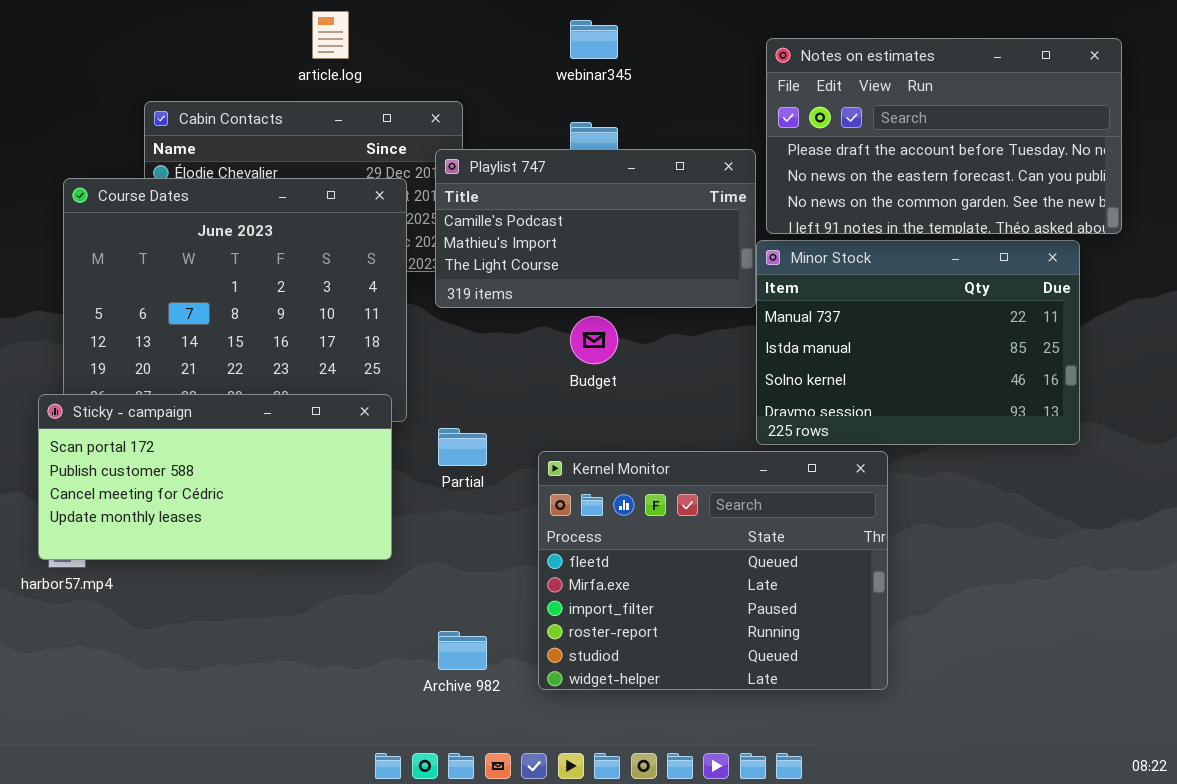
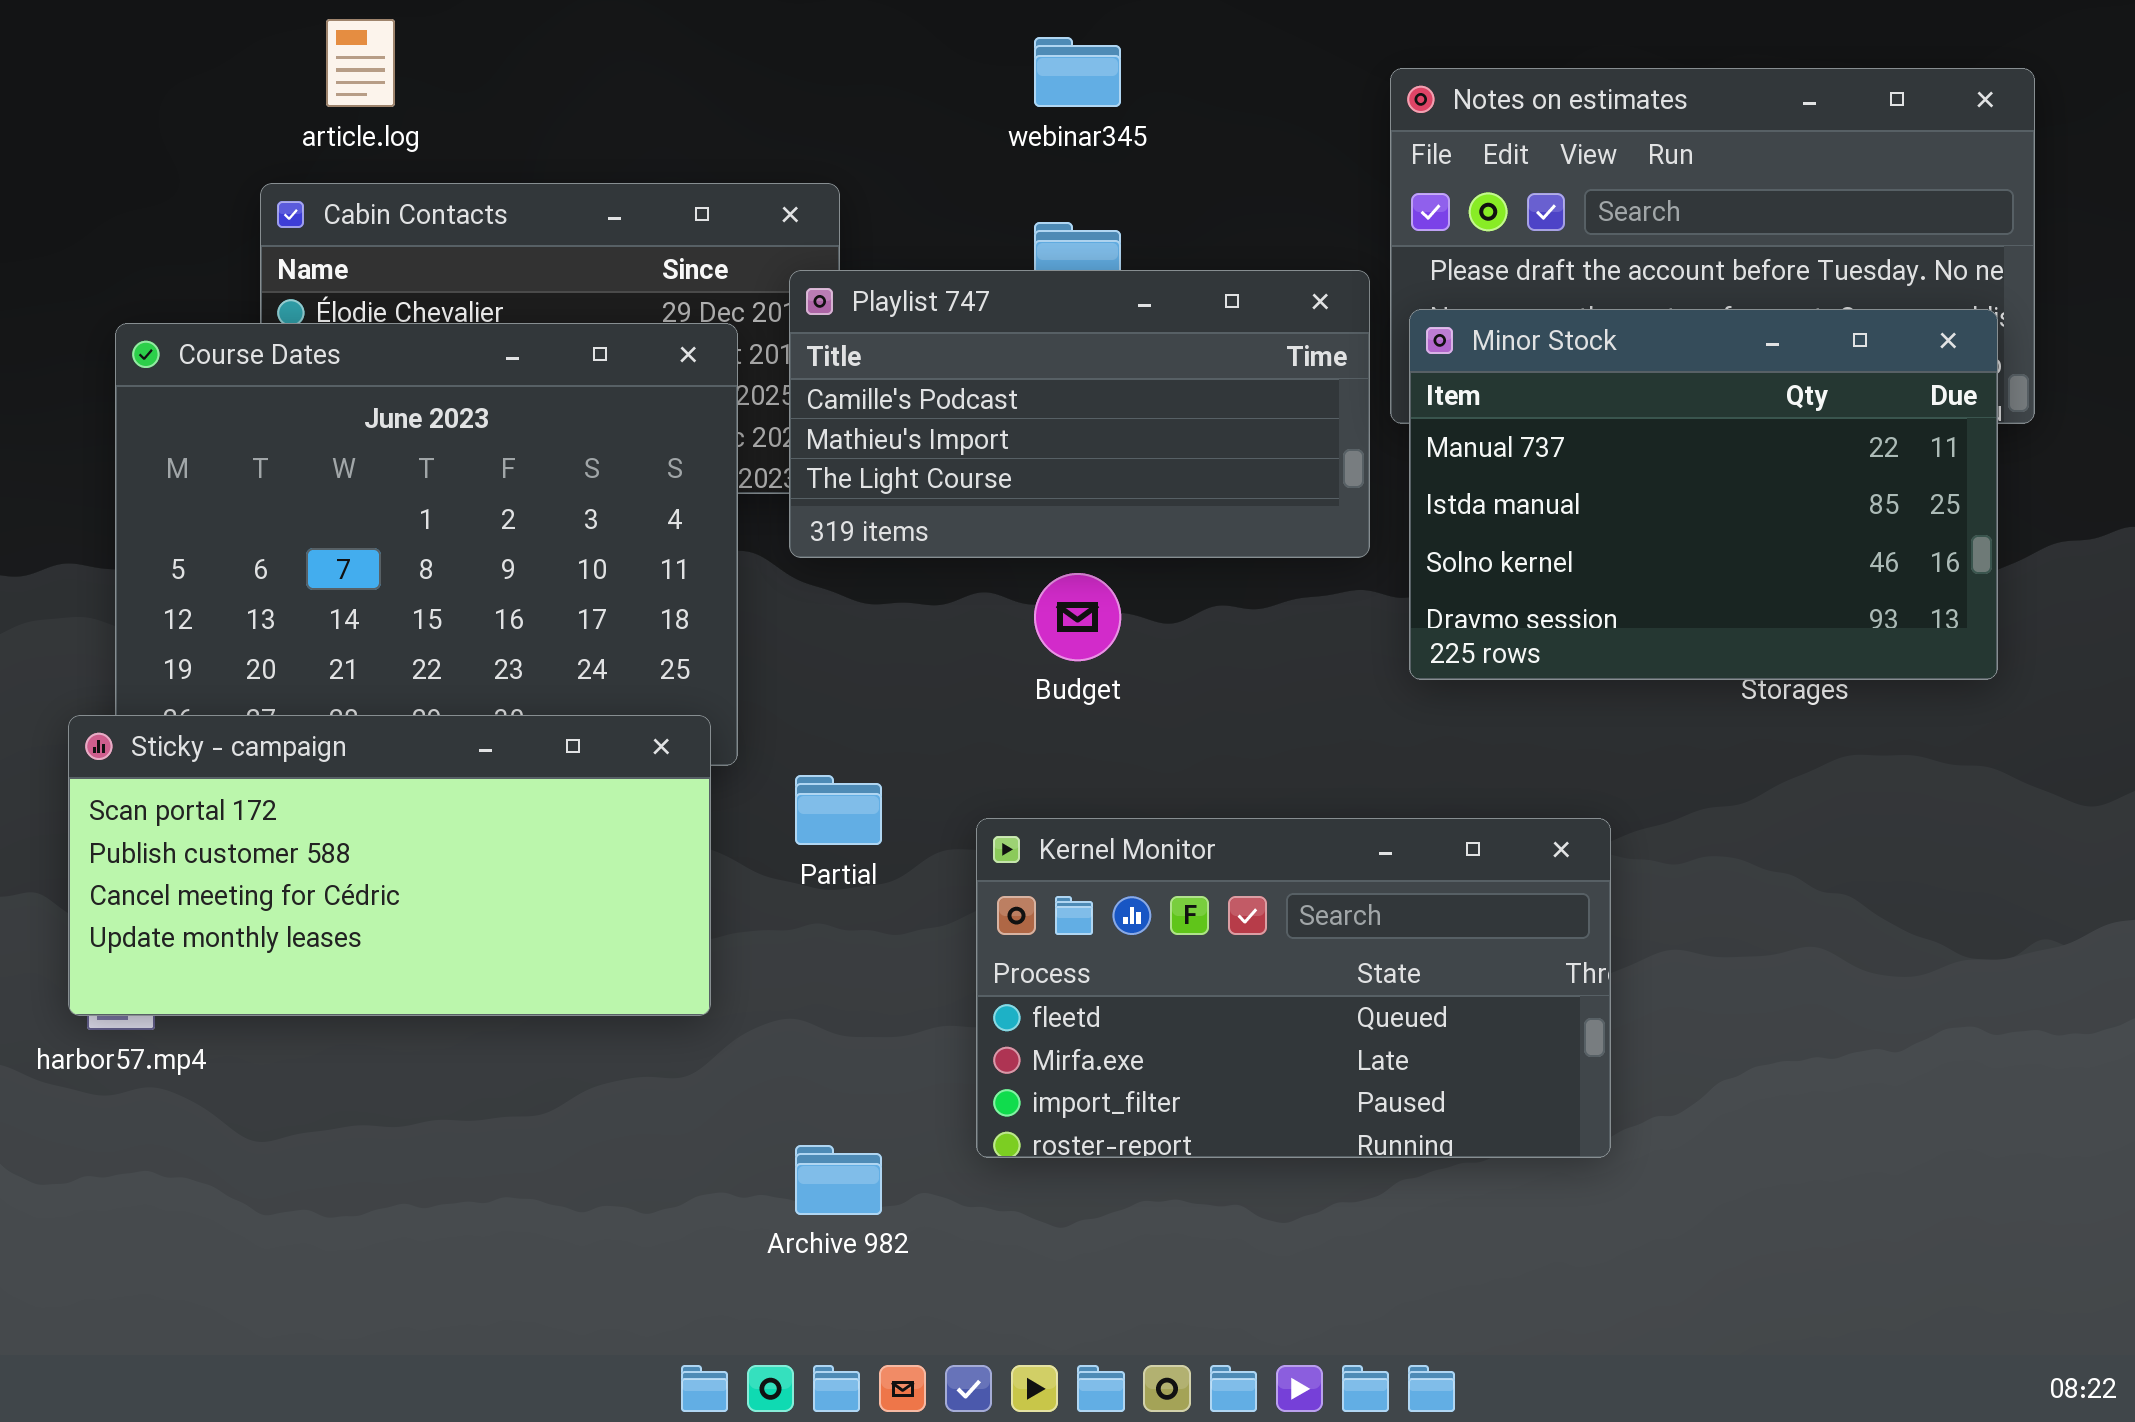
article.log: [312,11,349,59] -> [326,19,395,107], moved
Minor Stock: [756,240,1080,445] -> [1409,309,1998,680], moved
Kernel Monitor: [538,451,888,690] -> [976,818,1611,1158], resized

